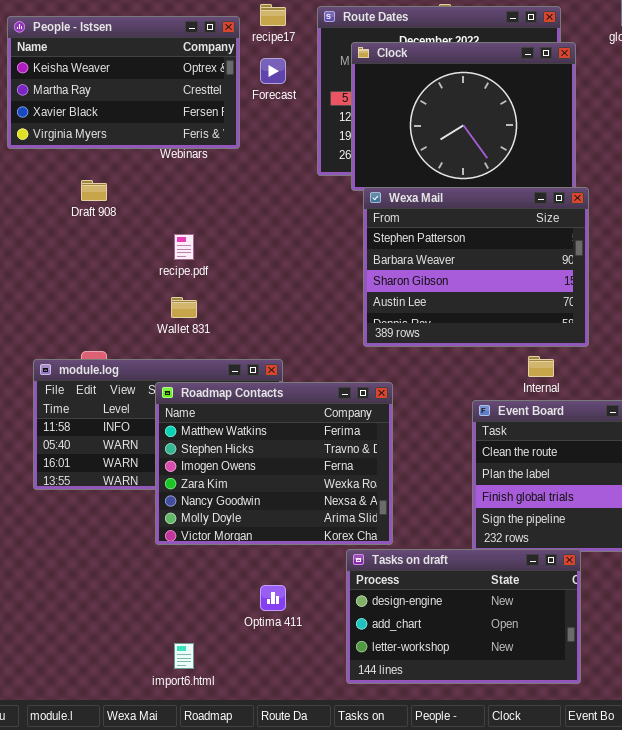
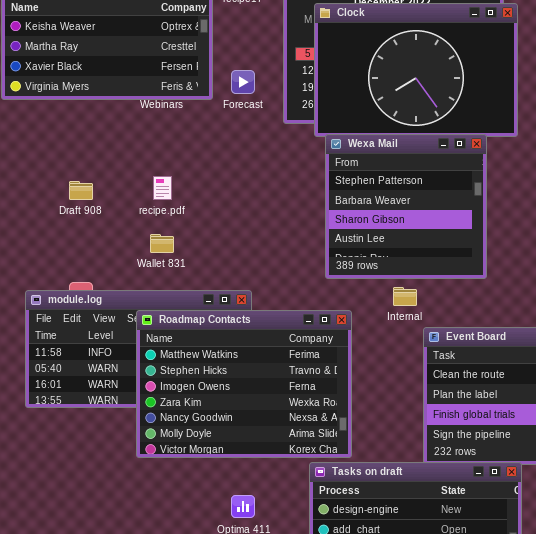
Forecast: [260,58,286,84] -> [231,70,255,94], moved
Draft 908: [81,180,107,201] -> [69,181,93,200], moved
Wexa Mail: [363,187,589,347] -> [325,134,487,279], resized
Internal: [528,356,554,377] -> [393,287,417,306], moved

